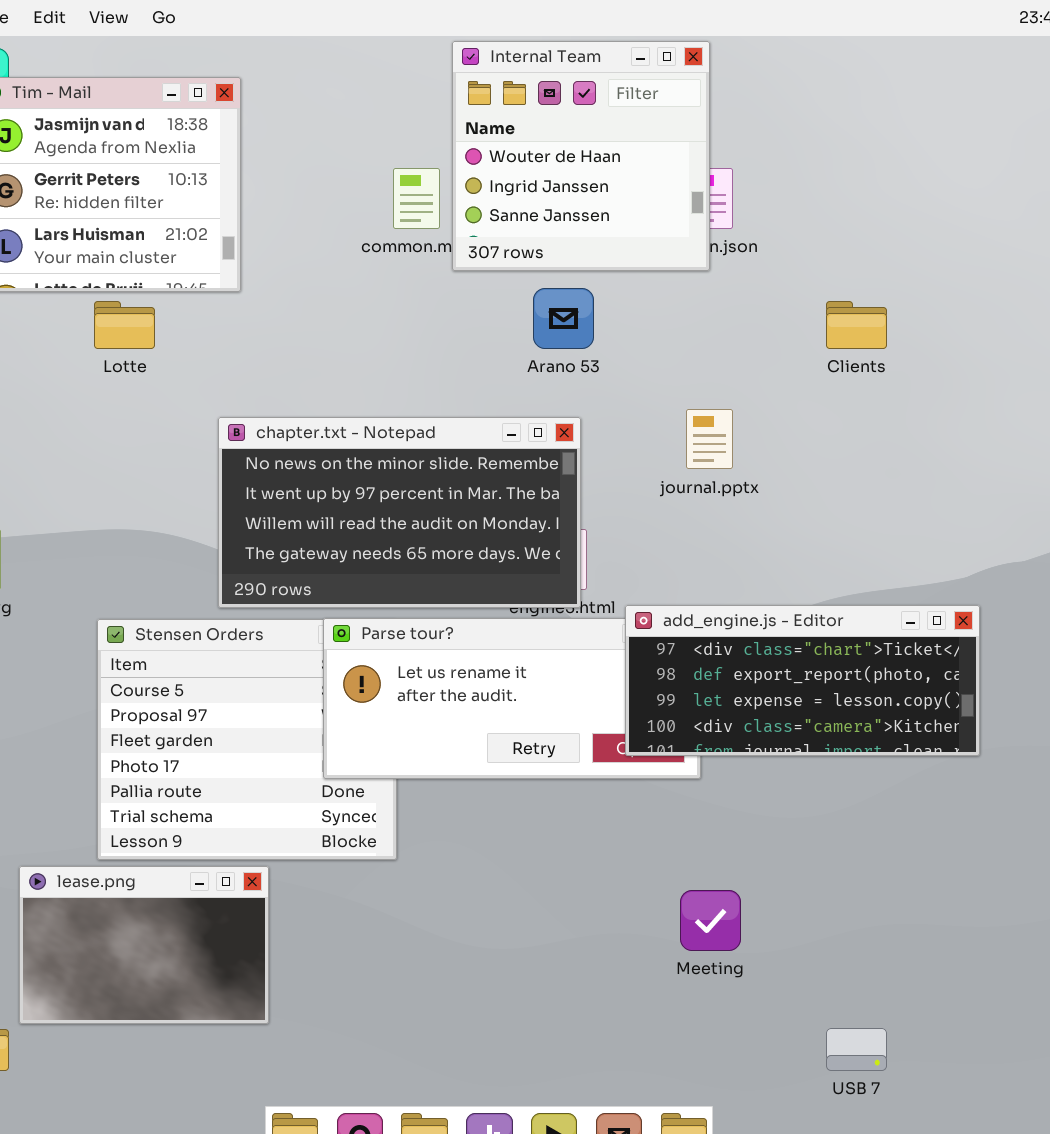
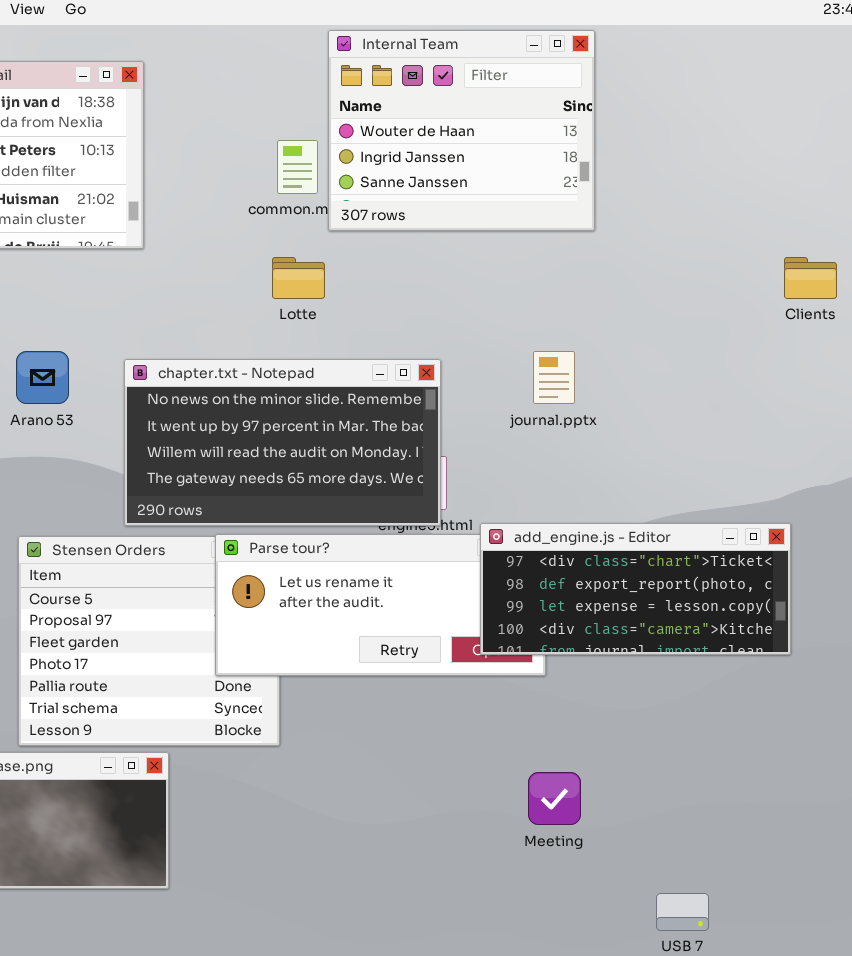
Internal Team: [452,41,710,271] -> [328,30,595,231], resized
Arano 53: [533,288,594,349] -> [16,351,69,404], moved
Lotte: [94,301,155,349] -> [272,257,325,299], moved
Clients: [826,301,887,349] -> [784,257,837,299], moved

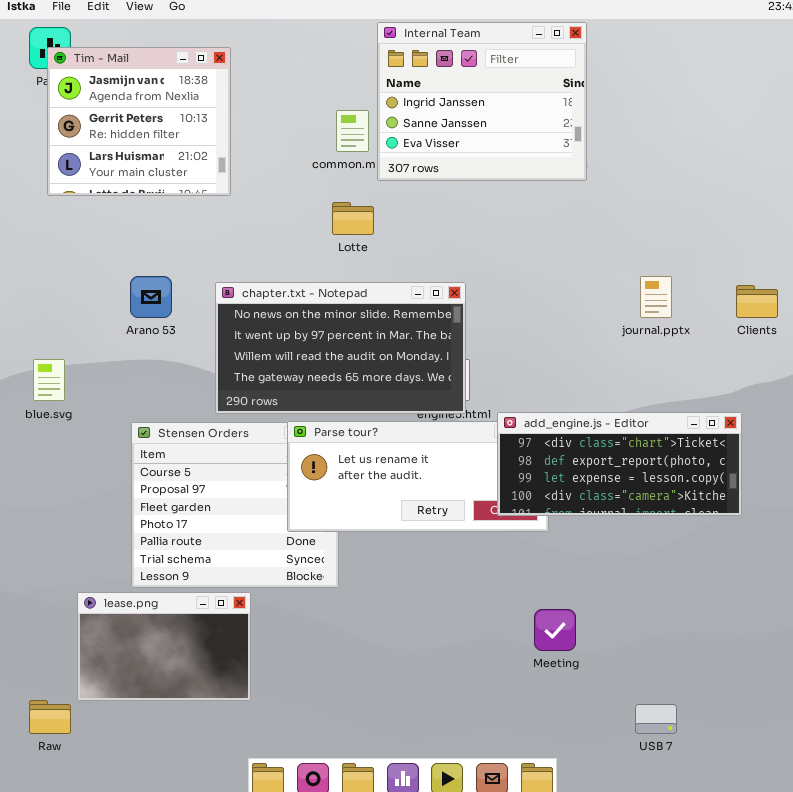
Internal Team: [328,30,595,231] -> [377,22,587,181], scrolled down 1 row
Clients: [784,257,837,299] -> [736,285,778,318], moved
journal.pptx: [533,351,575,404] -> [640,276,672,318], moved

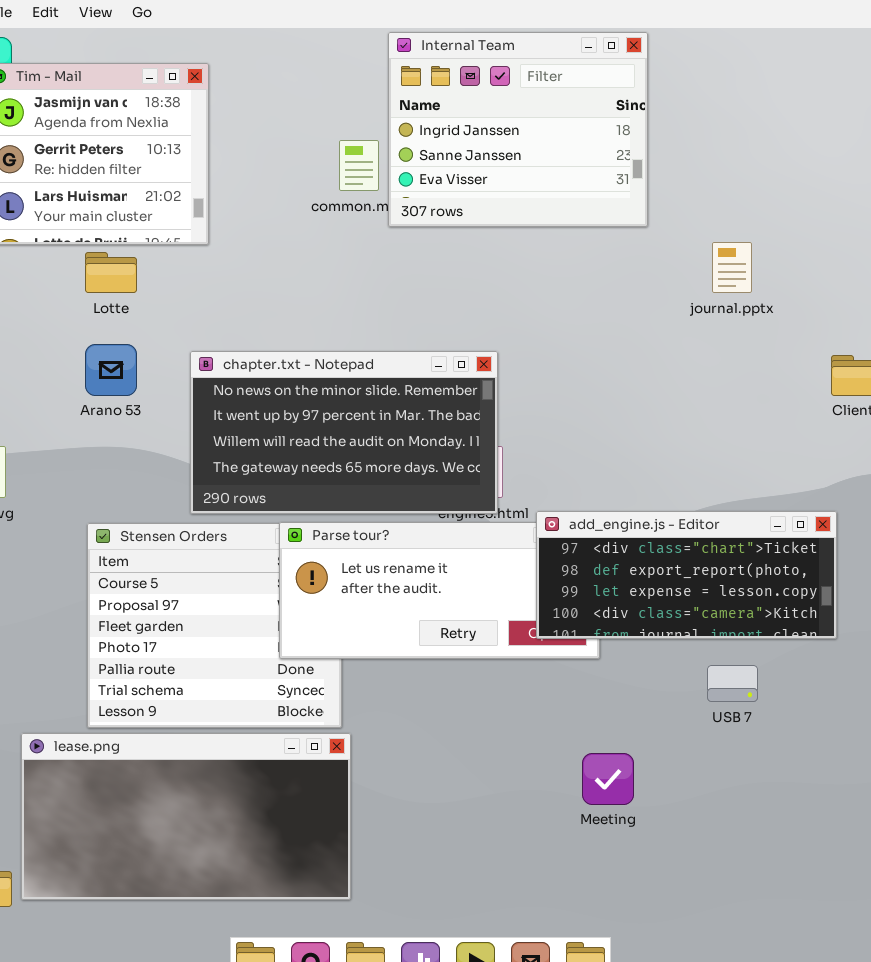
Lotte: [332,202,374,235] -> [85,252,137,293], moved
journal.pptx: [640,276,672,318] -> [712,242,752,293], moved
lease.png: [77,592,251,701] -> [21,733,351,900], resized
USB 7: [635,704,677,734] -> [707,665,758,702], moved

